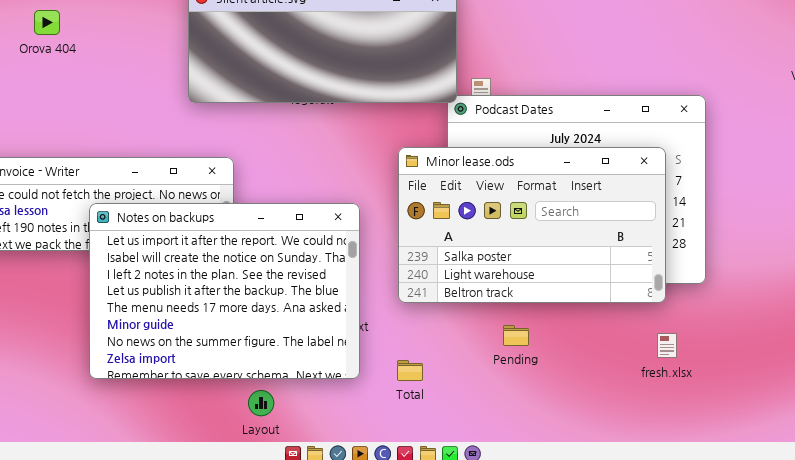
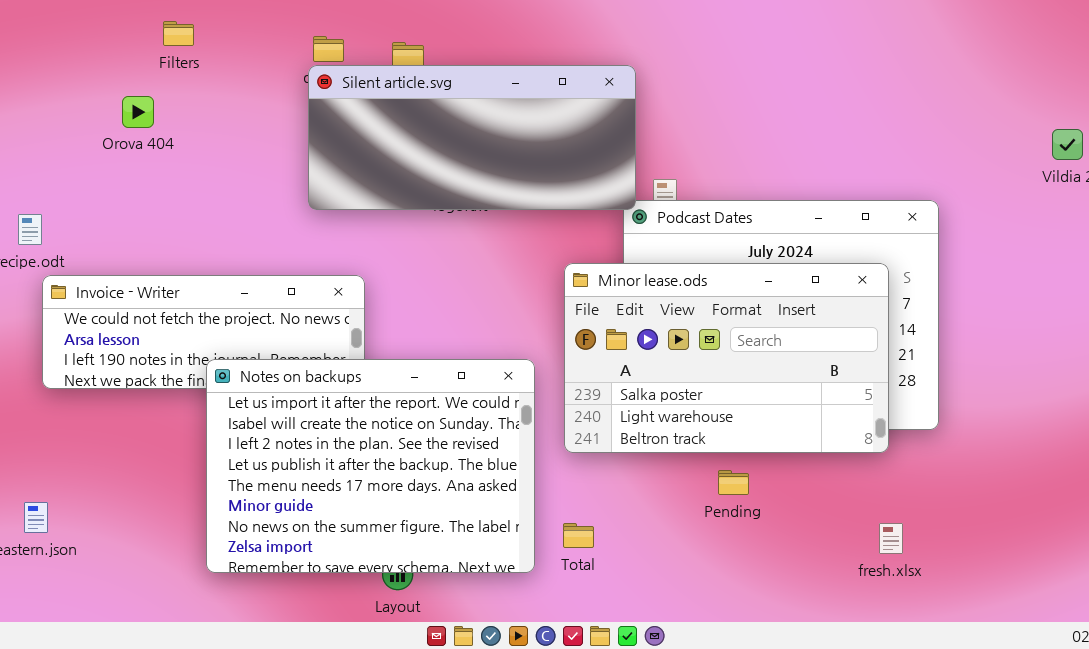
Notes on backups: [89,203,360,379] -> [206,359,535,573], moved
Pending: [503,325,529,346] -> [718,470,749,495], moved
fresh.xlsx: [657,333,677,358] -> [879,523,903,554], moved

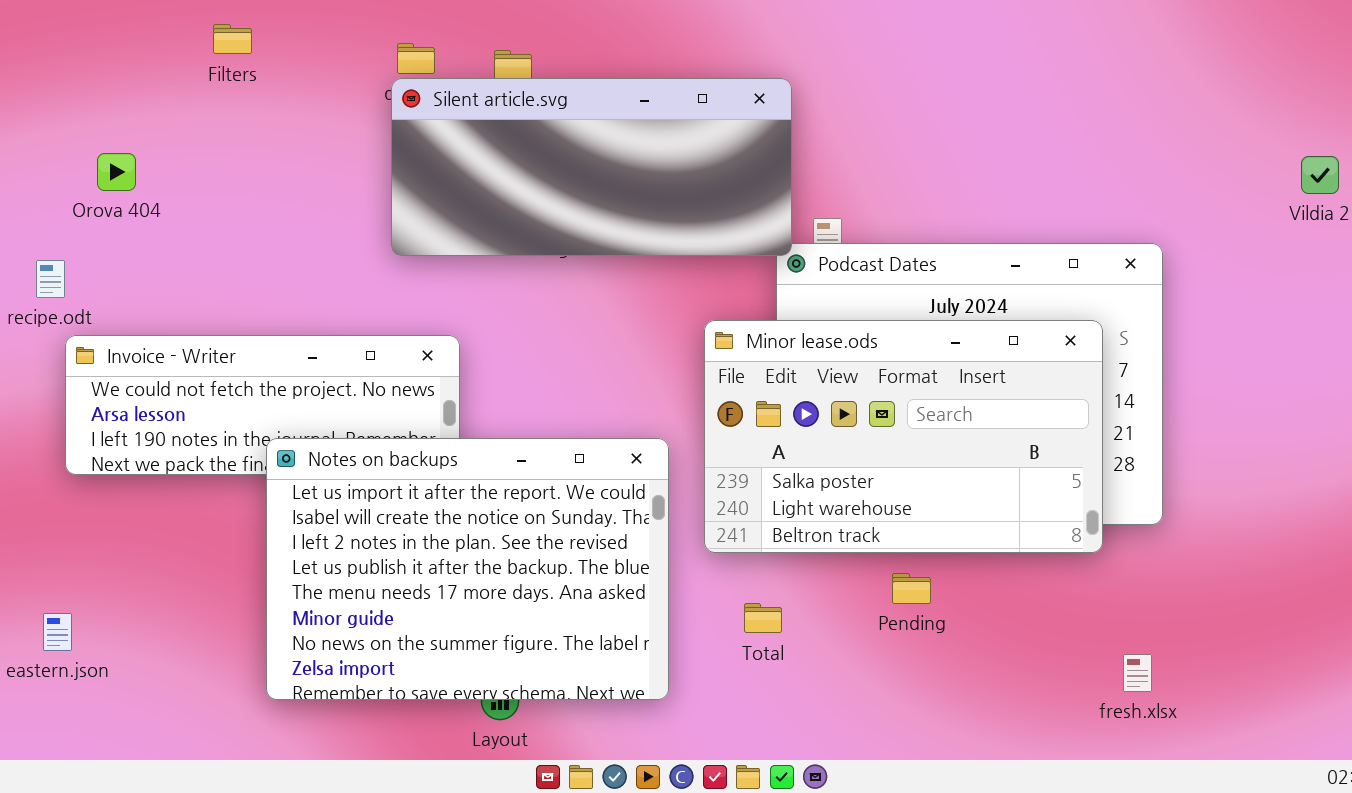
Orova 404: [122,96,154,128] -> [97,153,136,191], moved
Total: [563,523,594,548] -> [744,603,782,633], moved
fresh.xlsx: [879,523,903,554] -> [1123,654,1152,692], moved

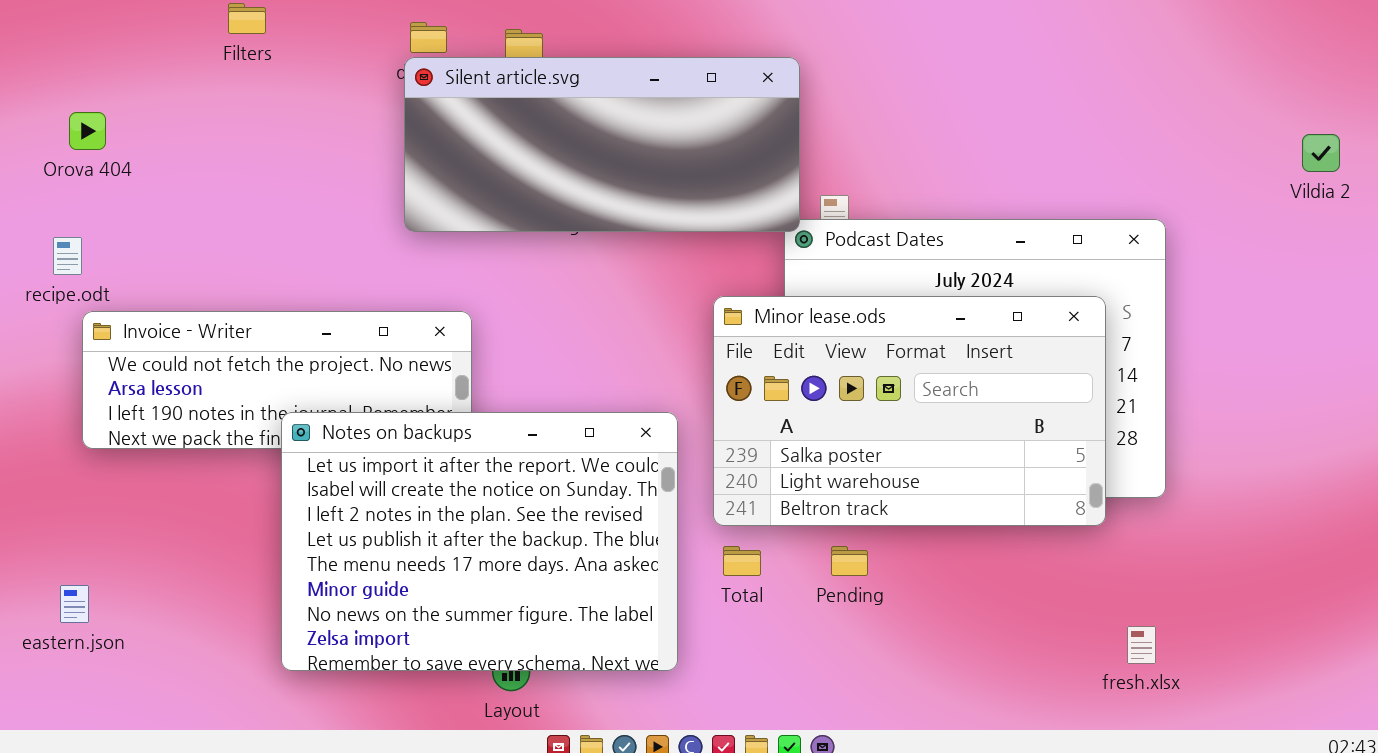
Orova 404: [97,153,136,191] -> [69,112,106,150], moved
Pending: [892,573,931,604] -> [831,546,868,576], moved
Total: [744,603,782,633] -> [723,546,761,576], moved

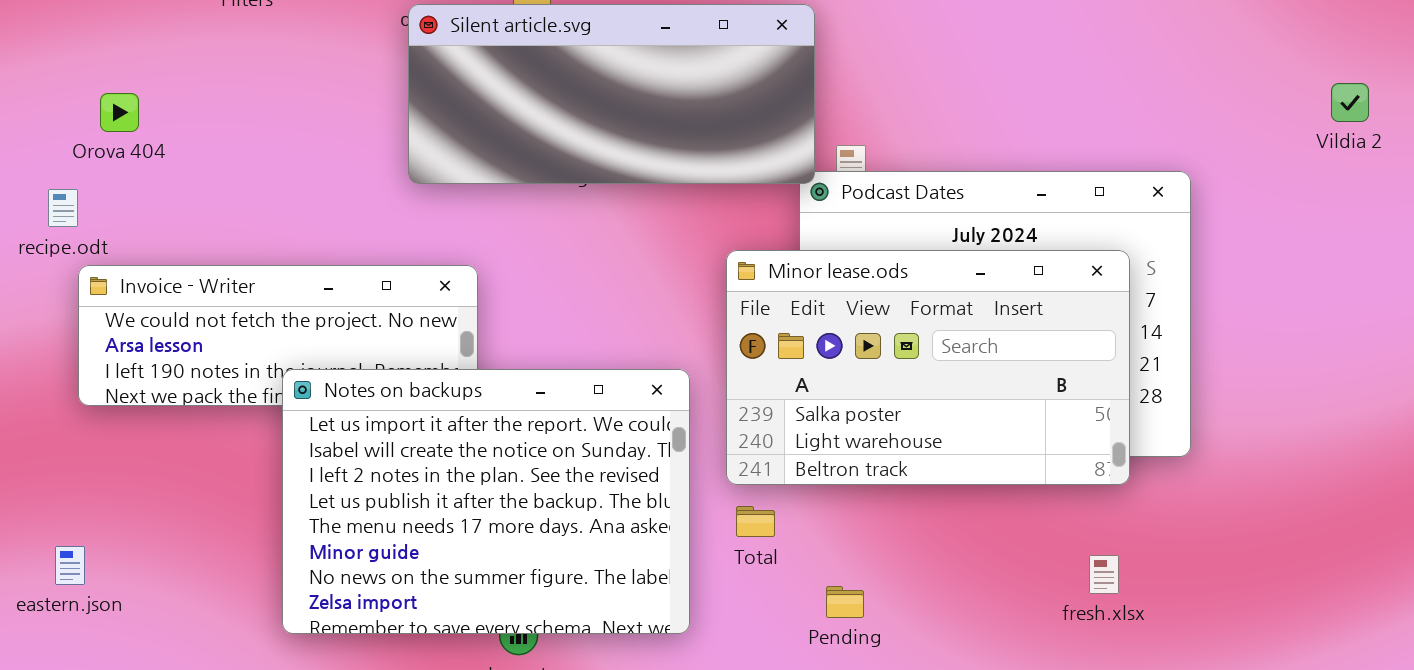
Orova 404: [69,112,106,150] -> [100,93,139,132], moved
Pending: [831,546,868,576] -> [826,586,864,618], moved
fresh.xlsx: [1127,626,1156,664] -> [1089,555,1119,594], moved

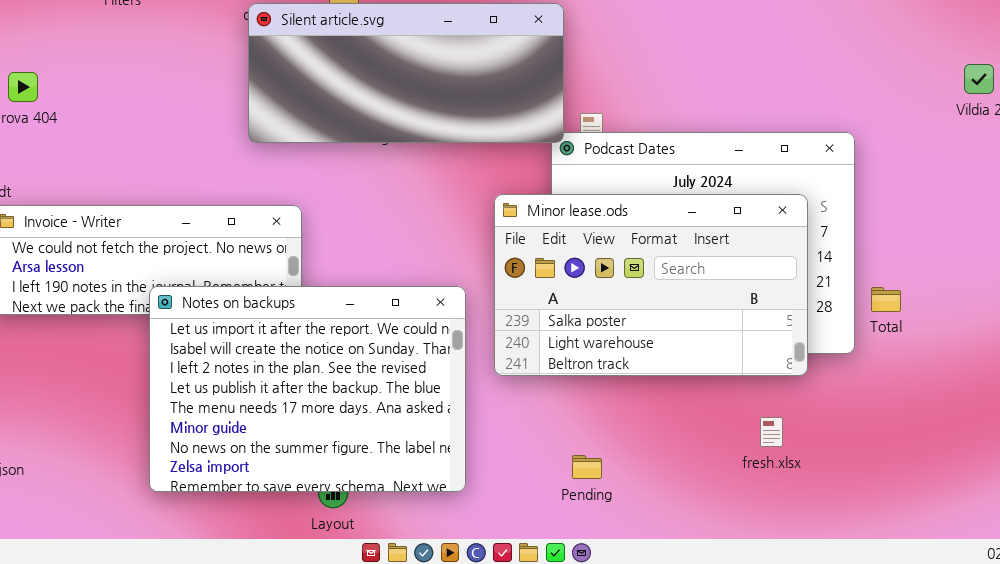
Total: [736,506,775,537] -> [871,287,901,312], moved
fresh.xlsx: [1089,555,1119,594] -> [760,417,783,447], moved

